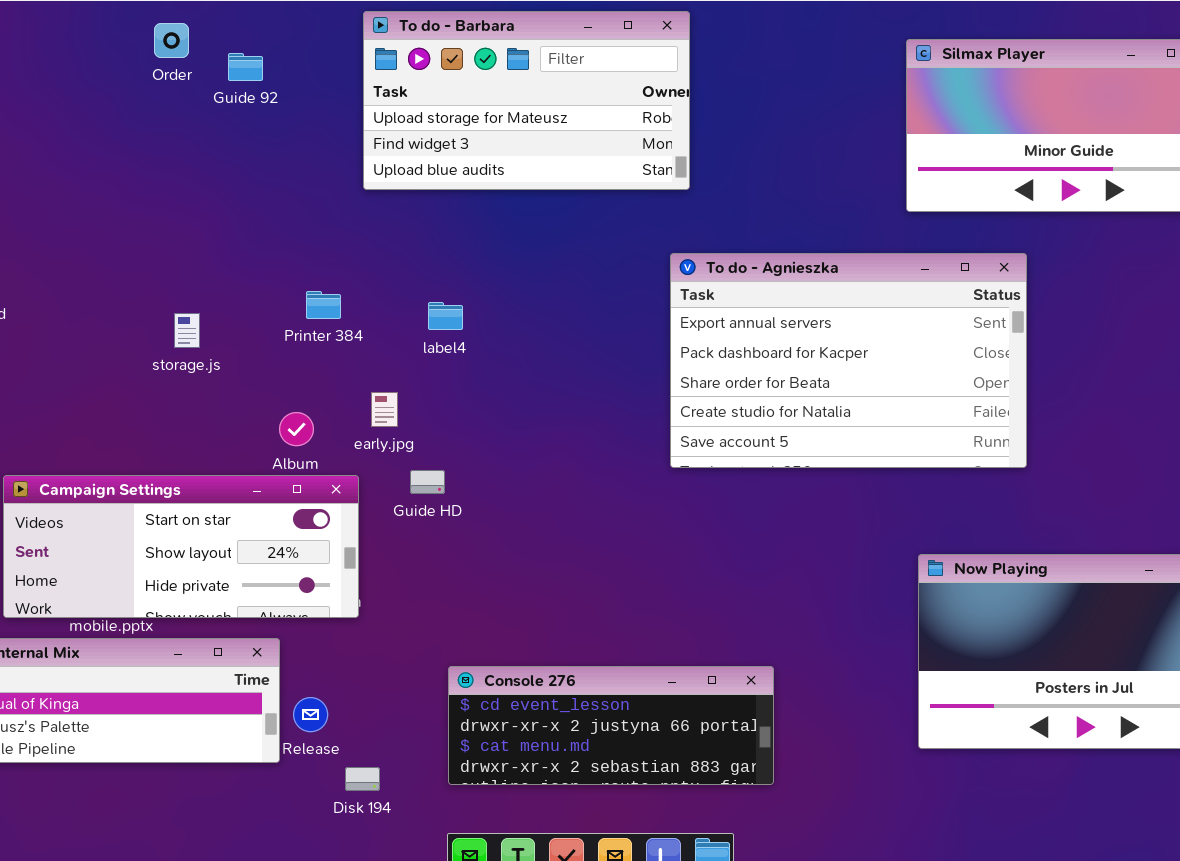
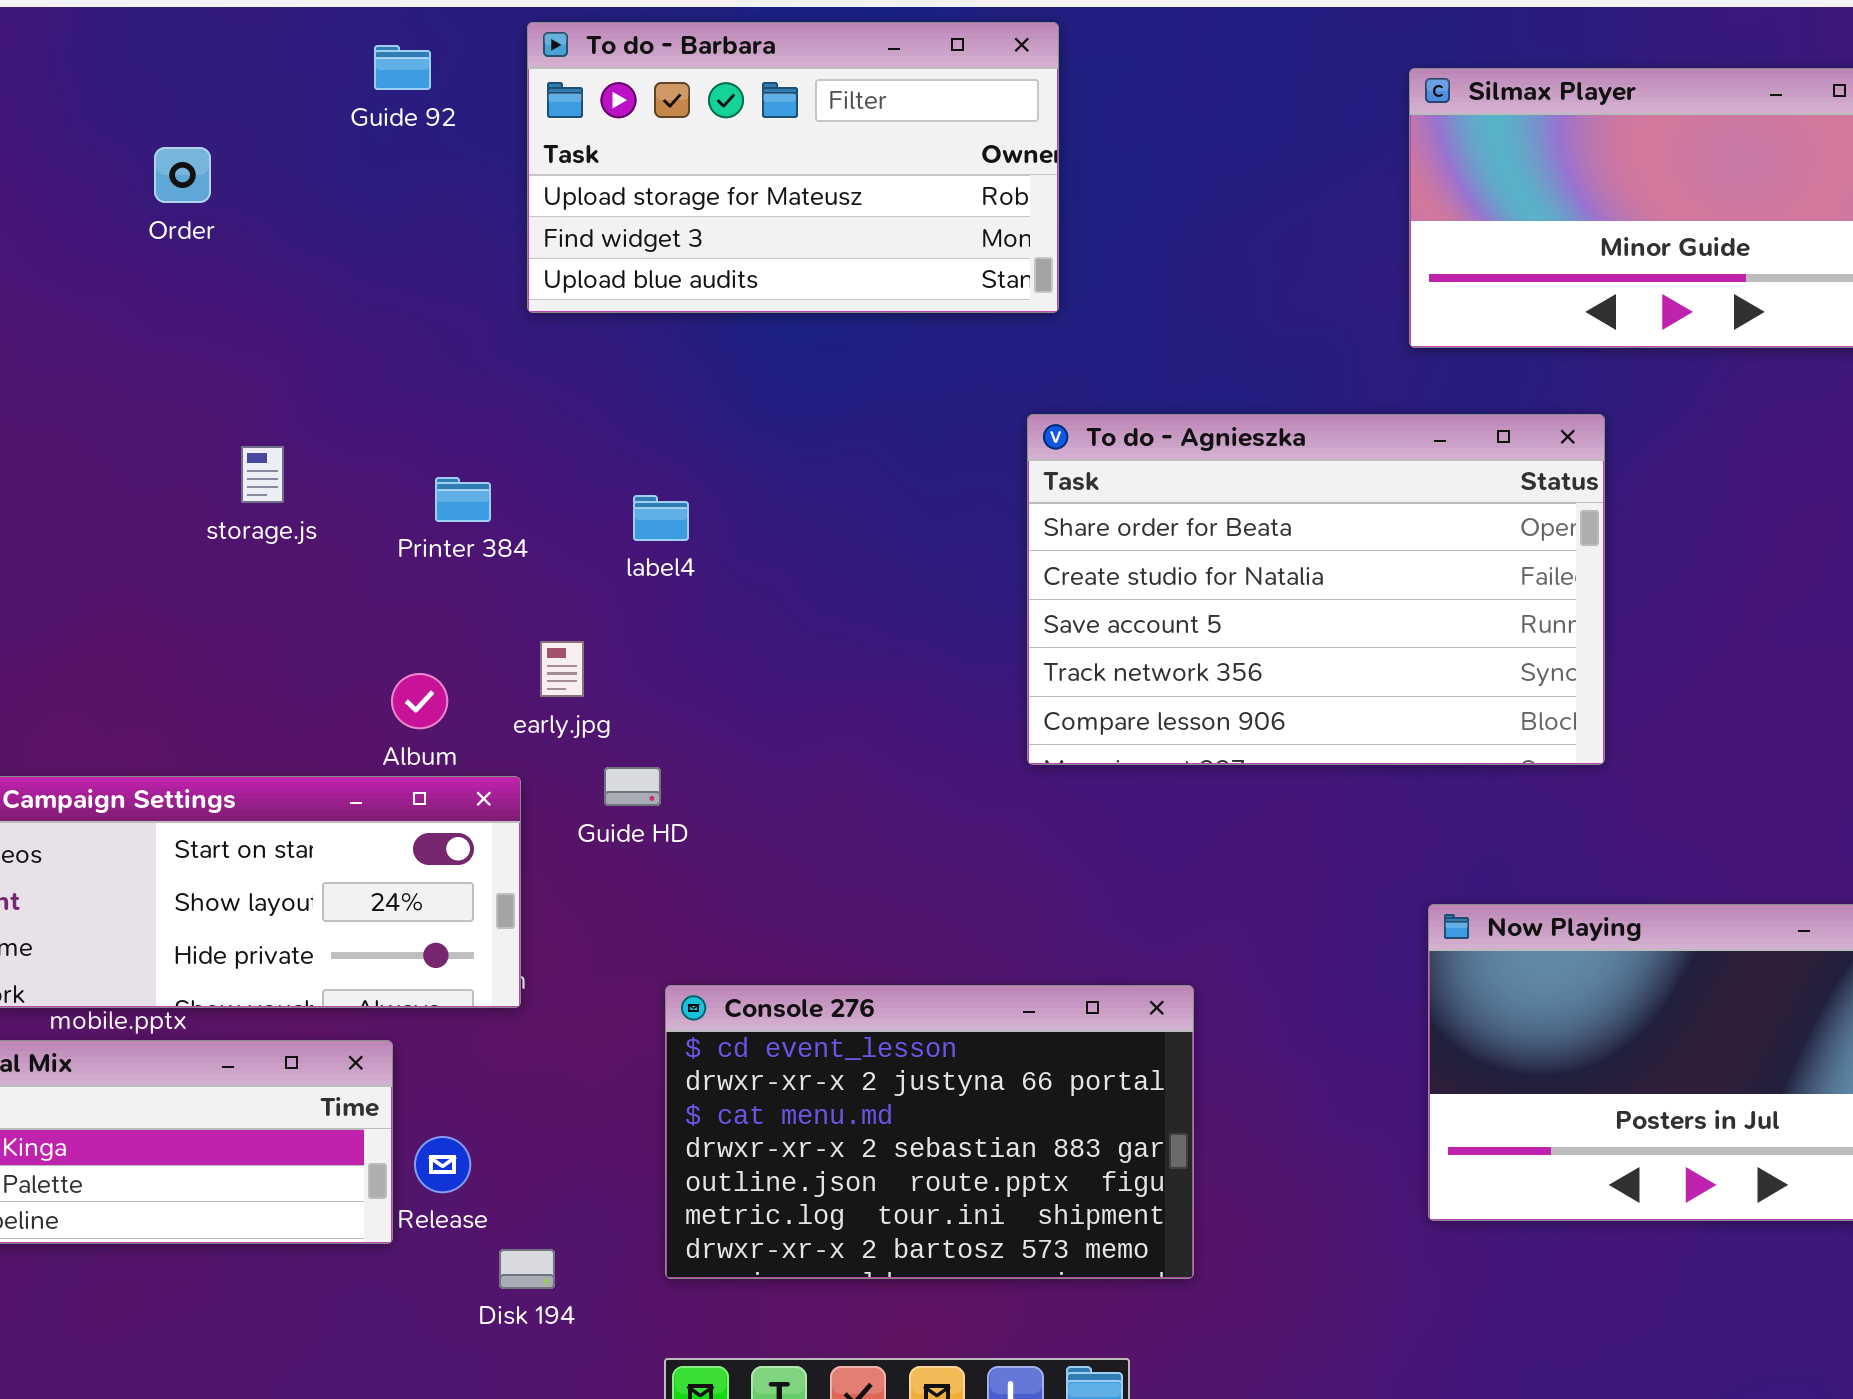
Order: [154,23,189,58] -> [154,147,211,203], moved
Guide 92: [228,53,263,81] -> [374,45,431,90], moved
To do - Agnieszka: [670,253,1027,468] -> [1027,414,1605,765], scrolled down 2 rows
storage.js: [174,313,200,348] -> [241,446,284,503], moved
Console 276: [448,666,774,785] -> [665,985,1194,1279], resized

